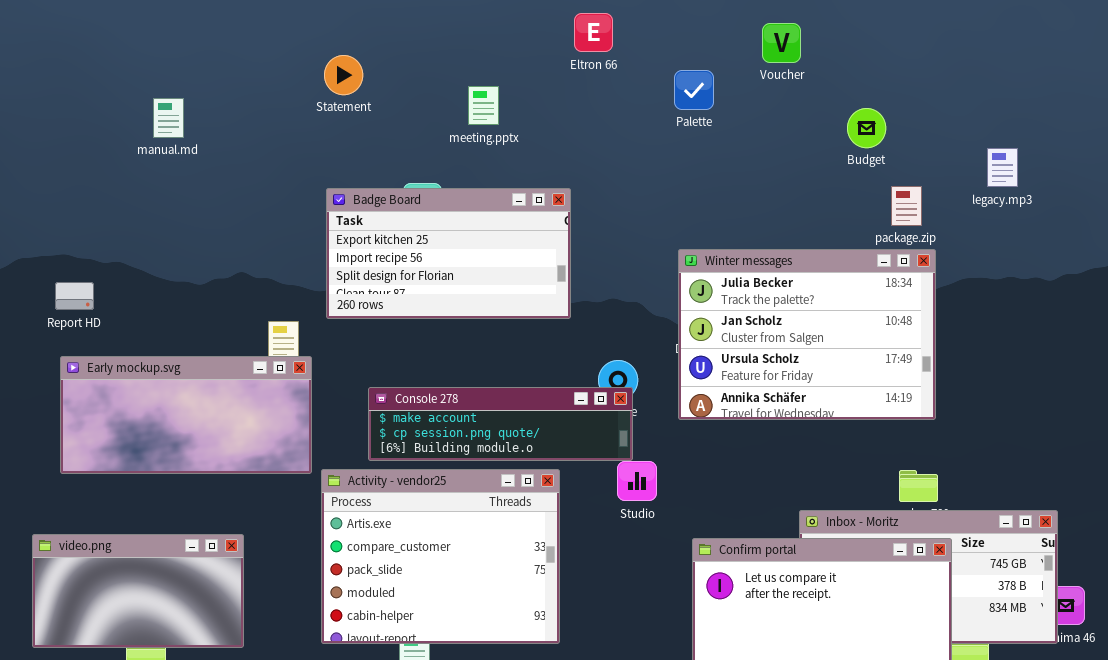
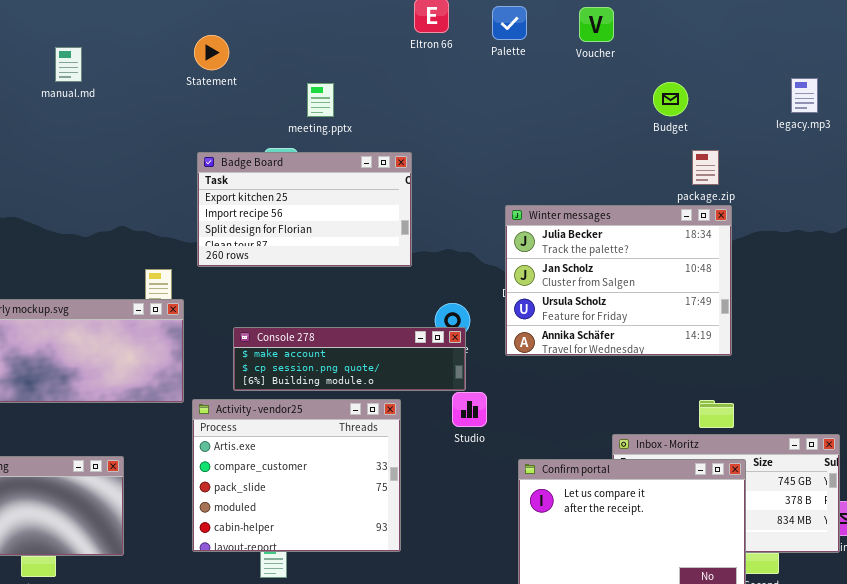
Palette: [674,70,714,110] -> [492,6,527,40], moved
meeting.pptx: [468,86,499,125] -> [307,83,334,117], moved
manual.md: [153,98,184,138] -> [55,47,82,82], moved
legacy.mp3: [987,148,1018,187] -> [791,78,818,113], moved

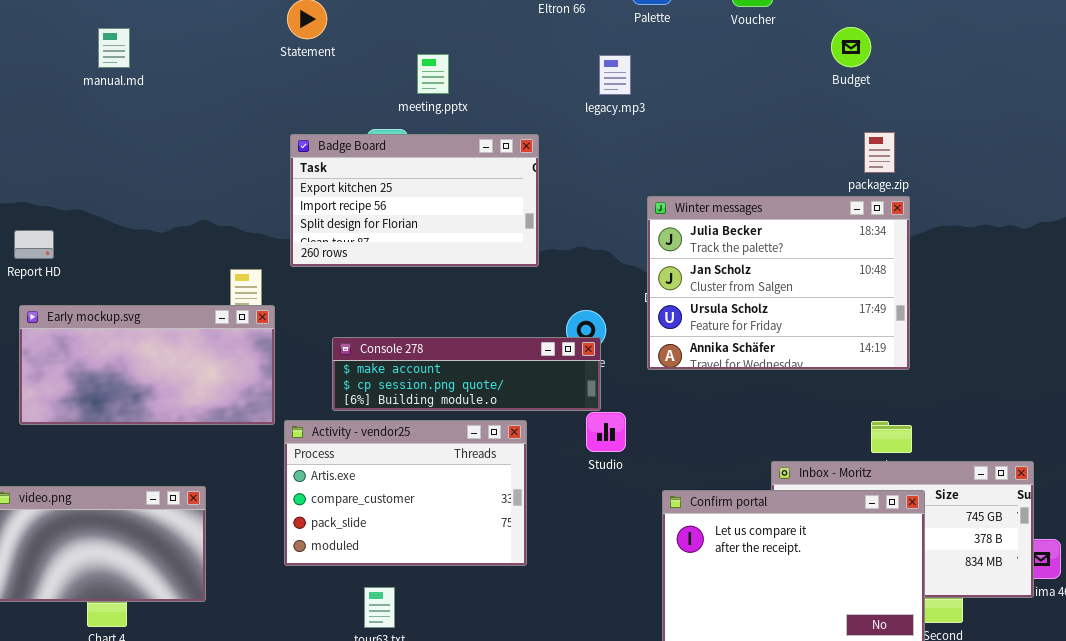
manual.md: [55,47,82,82] -> [98,28,130,68], moved
legacy.mp3: [791,78,818,113] -> [599,55,631,95], moved
Budget: [653,82,688,116] -> [831,27,871,67], moved
Activity - vendor25: [192,399,401,552] -> [284,420,527,566], resized

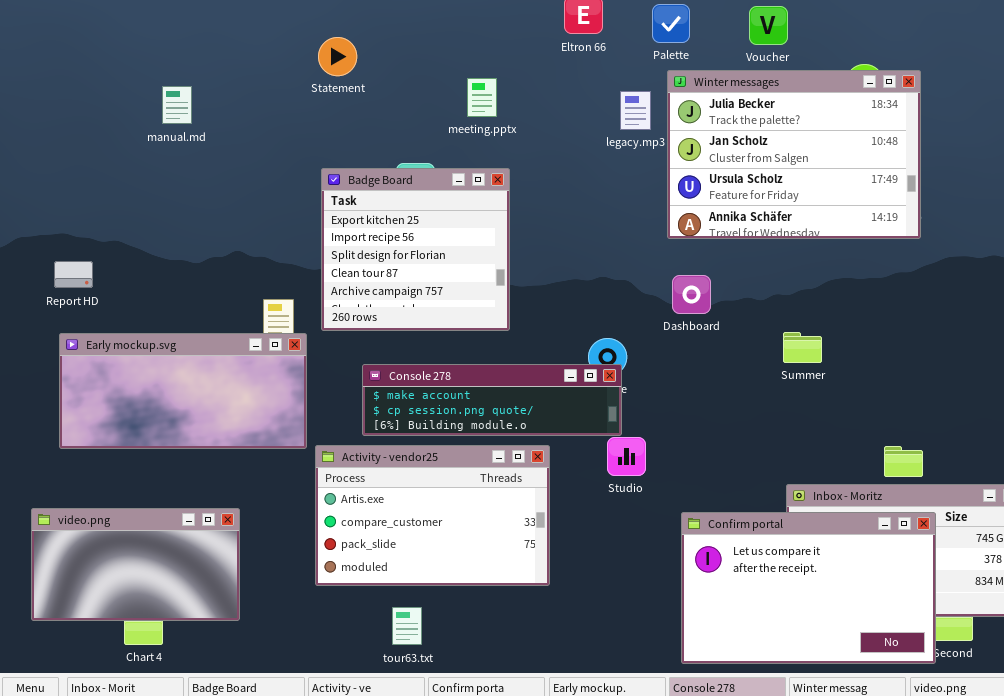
manual.md: [98,28,130,68] -> [162,86,192,124], moved
meeting.pptx: [417,54,449,94] -> [467,78,497,117], moved
Badge Board: [290,134,539,267] -> [321,168,510,331], resized
Winter messages: [647,196,910,370] -> [667,70,921,239], moved

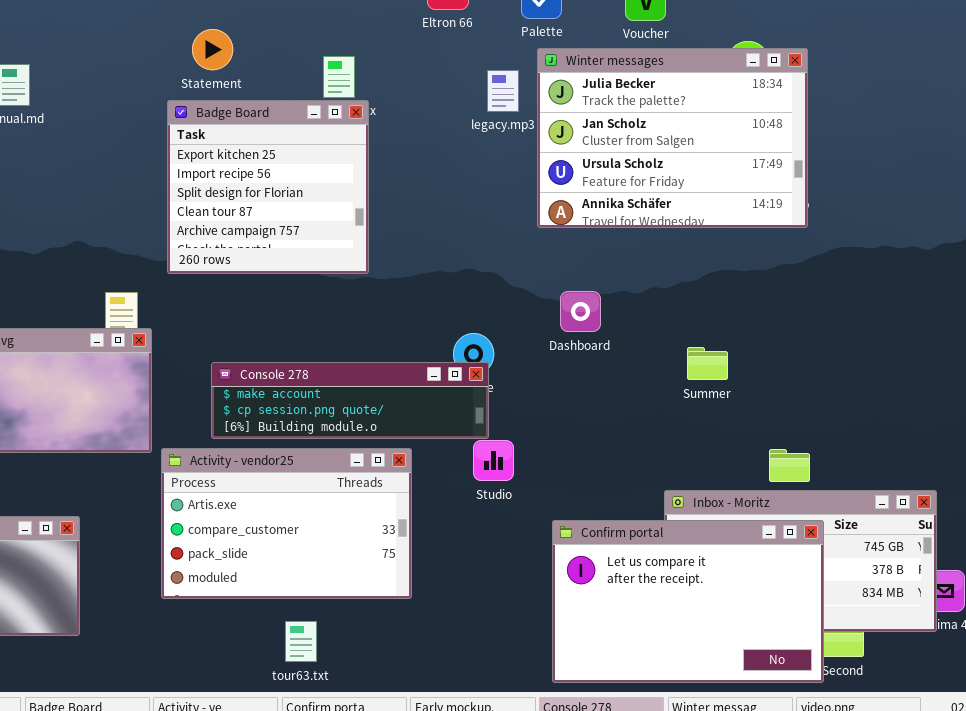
Statement: [318,37,357,76] -> [192,29,233,70], moved
Badge Board: [321,168,510,331] -> [167,100,369,274], moved
Dashboard: [672,275,711,314] -> [560,291,601,332], moved
Summer: [783,332,822,363] -> [687,347,728,380], moved
tour63.txt: [392,607,422,645] -> [285,621,317,662], moved

